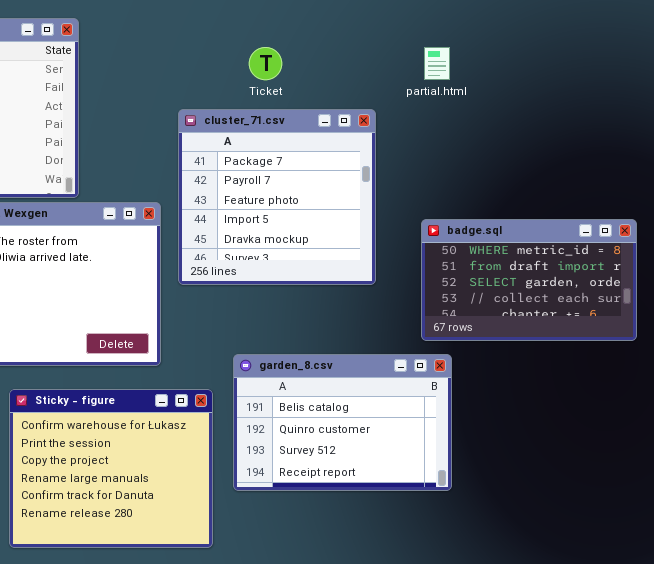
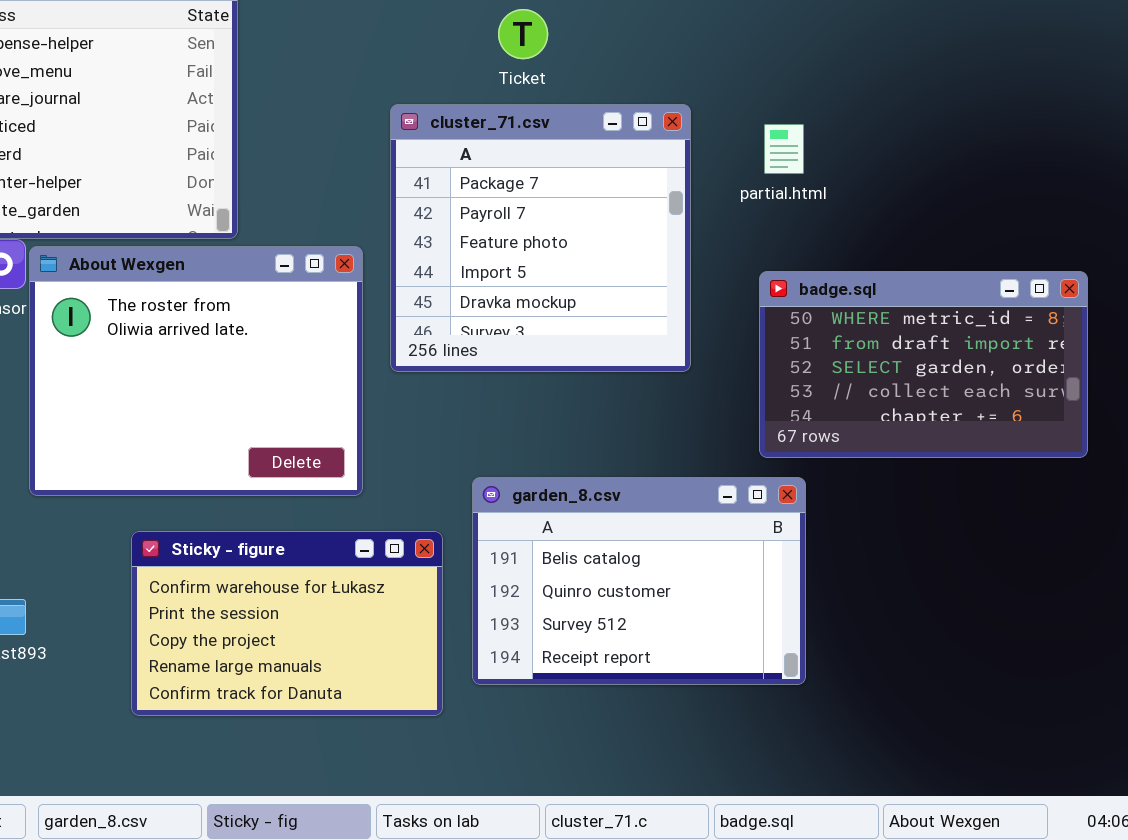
partial.html: [424,47,450,80] -> [764,124,804,174], moved
Sticky - figure: [9,389,213,548] -> [131,531,443,716], resized

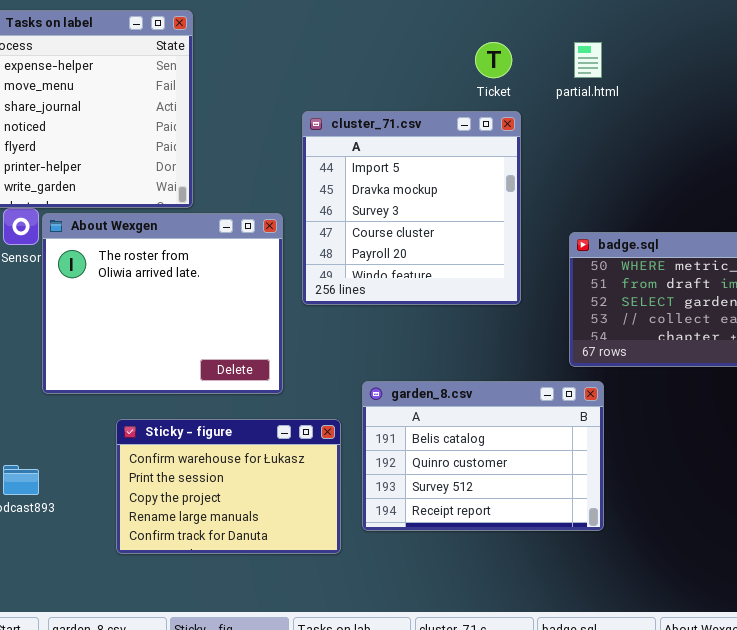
Ticket: [498,9,548,59] -> [475,42,512,78], moved
cluster_71.csv: [390,104,691,372] -> [302,111,521,305], scrolled down 3 rows
partial.html: [764,124,804,174] -> [574,42,602,78], moved

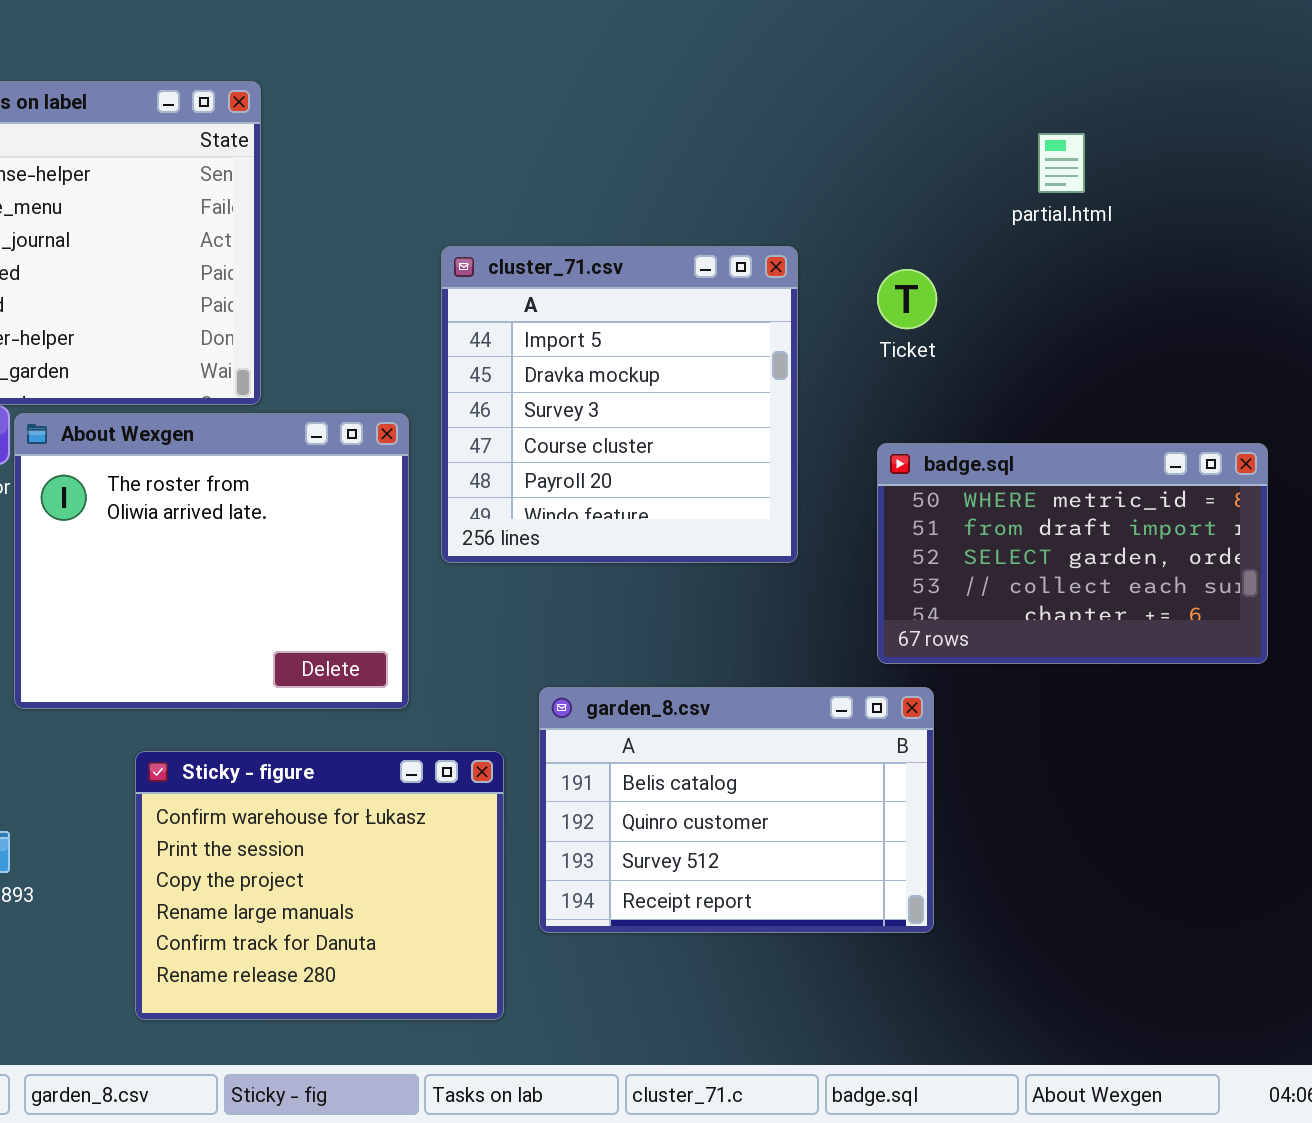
Ticket: [475,42,512,78] -> [877,269,937,329], moved
partial.html: [574,42,602,78] -> [1038,133,1085,193], moved
Sticky - figure: [116,419,341,554] -> [135,751,504,1020], resized

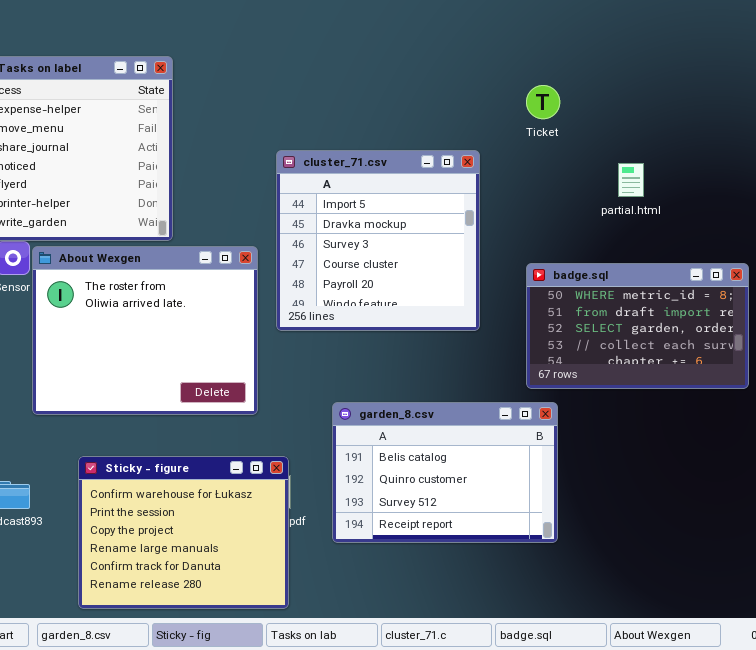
partial.html: [1038,133,1085,193] -> [618,163,644,197], moved
Ticket: [877,269,937,329] -> [526,85,560,119], moved
Sticky - figure: [135,751,504,1020] -> [78,456,289,609], moved

